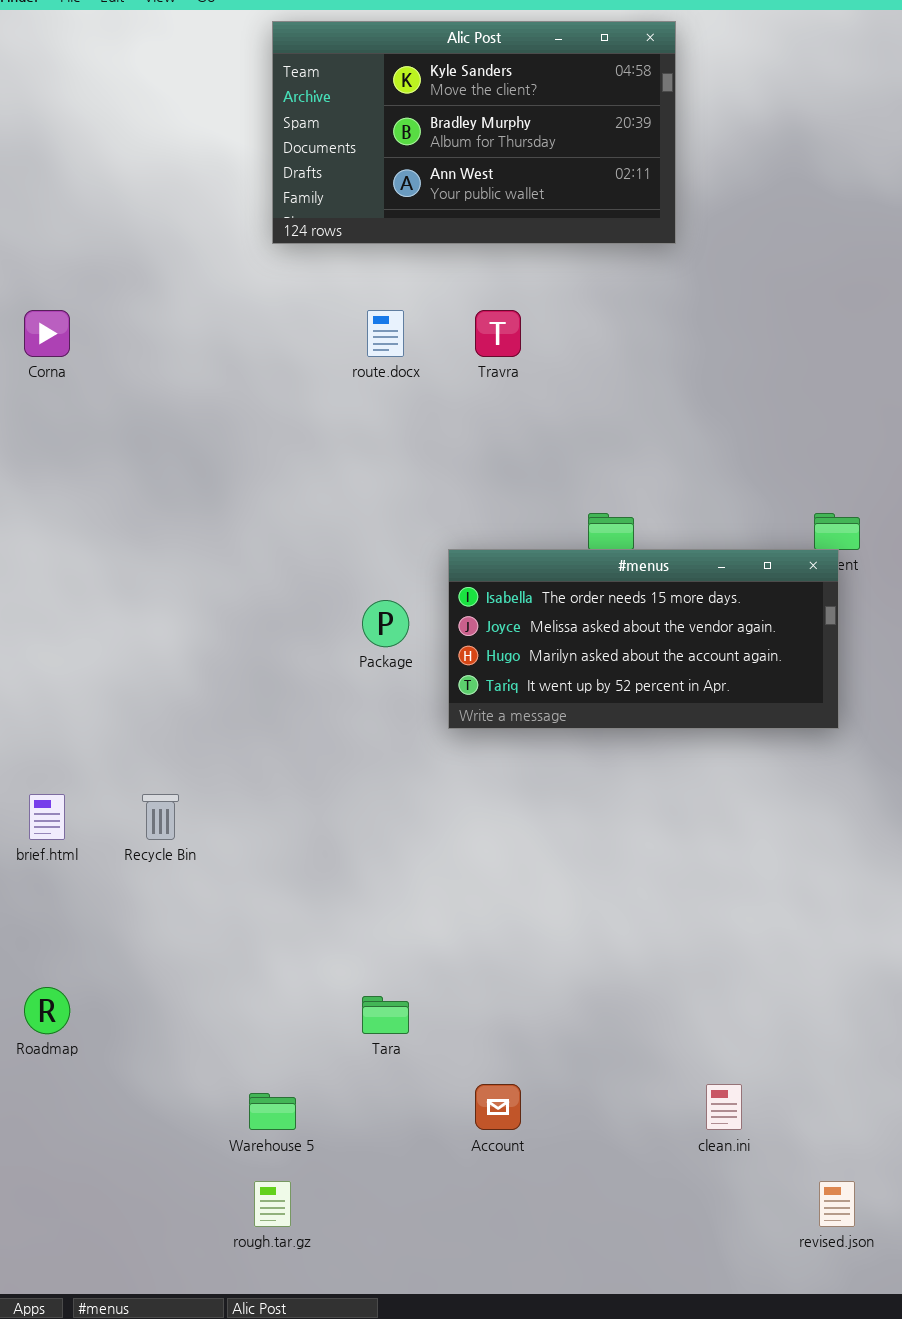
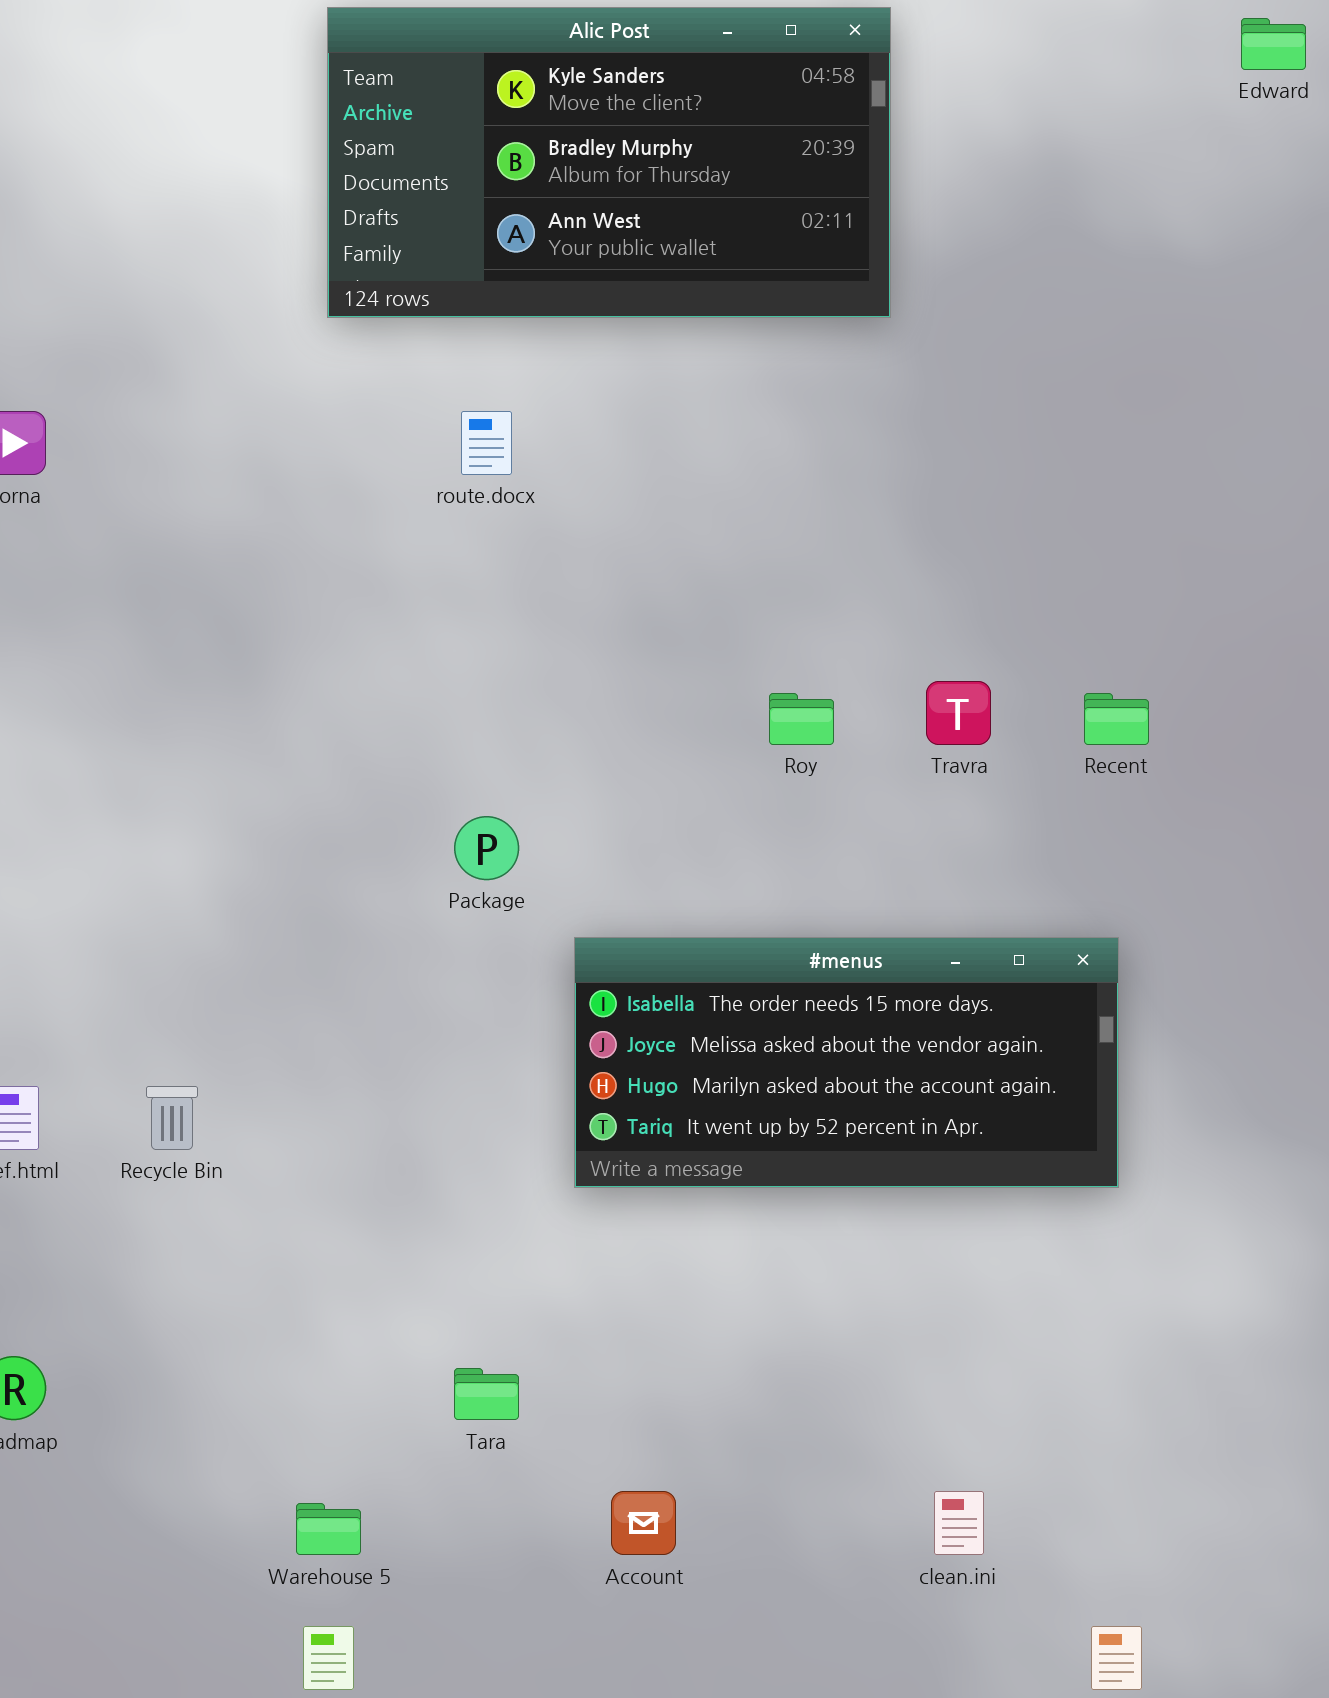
Travra: [475,310,521,357] -> [926,681,991,745], moved
#menus: [448,549,839,729] -> [574,937,1119,1188], moved

